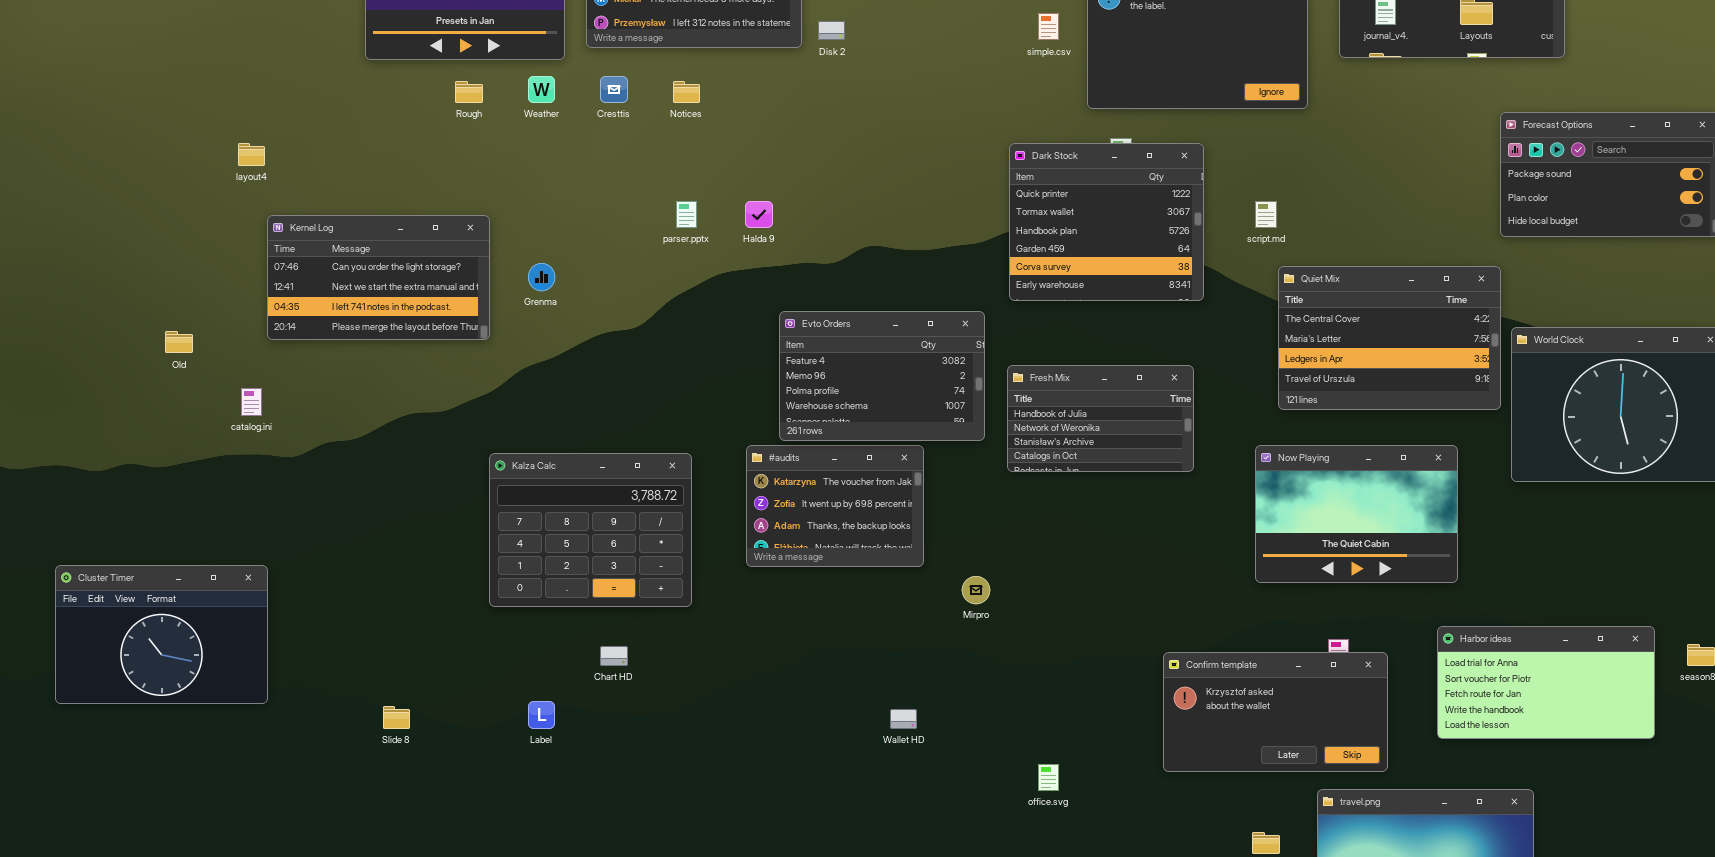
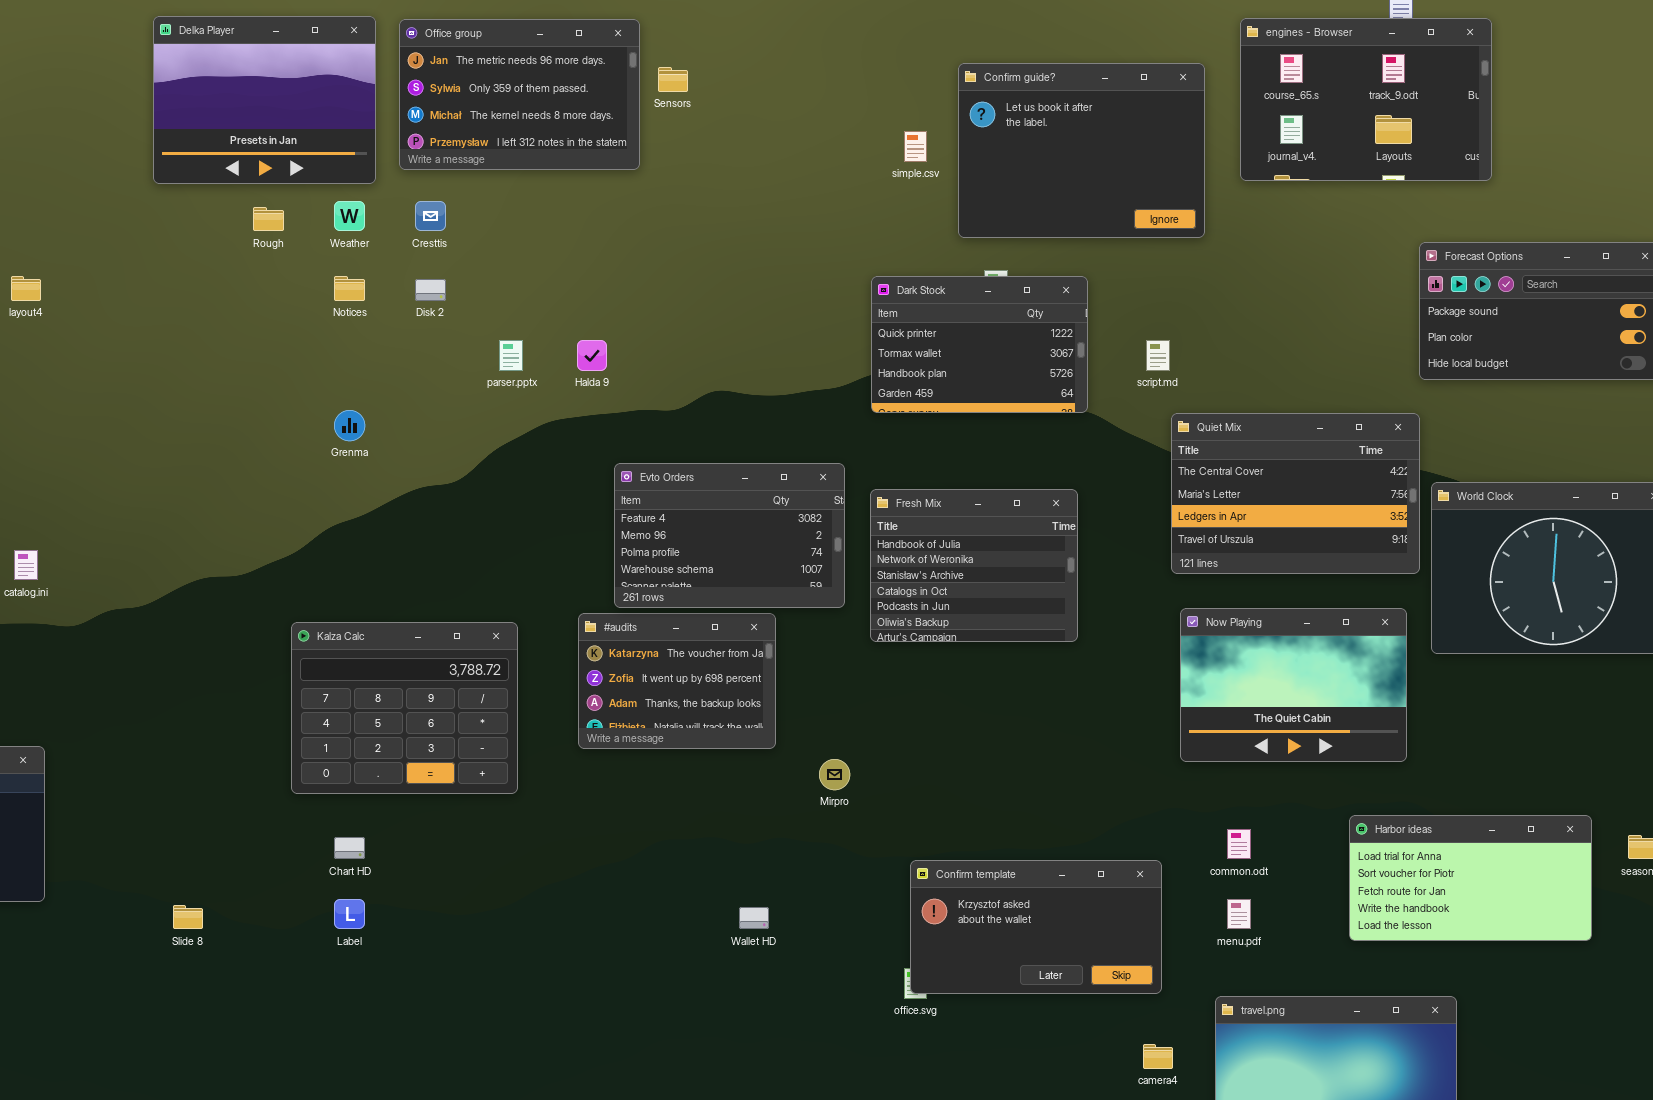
Disk 2: [818,21,845,40] -> [415,279,446,301], moved
Notices: [673,81,700,103] -> [334,276,365,301], moved
Dark Stock: [1009,143,1204,301] -> [871,276,1088,413], resized
Kernel Log: [267,215,490,340] -> none, closed
Fresh Mix: [1007,365,1194,472] -> [870,489,1078,642], resized
Now Playing: [1255,445,1458,583] -> [1180,608,1407,762], moved
Chart HD: [600,646,628,666] -> [334,837,365,859], moved
Confirm template: [1163,652,1388,772] -> [910,860,1162,994], moved

